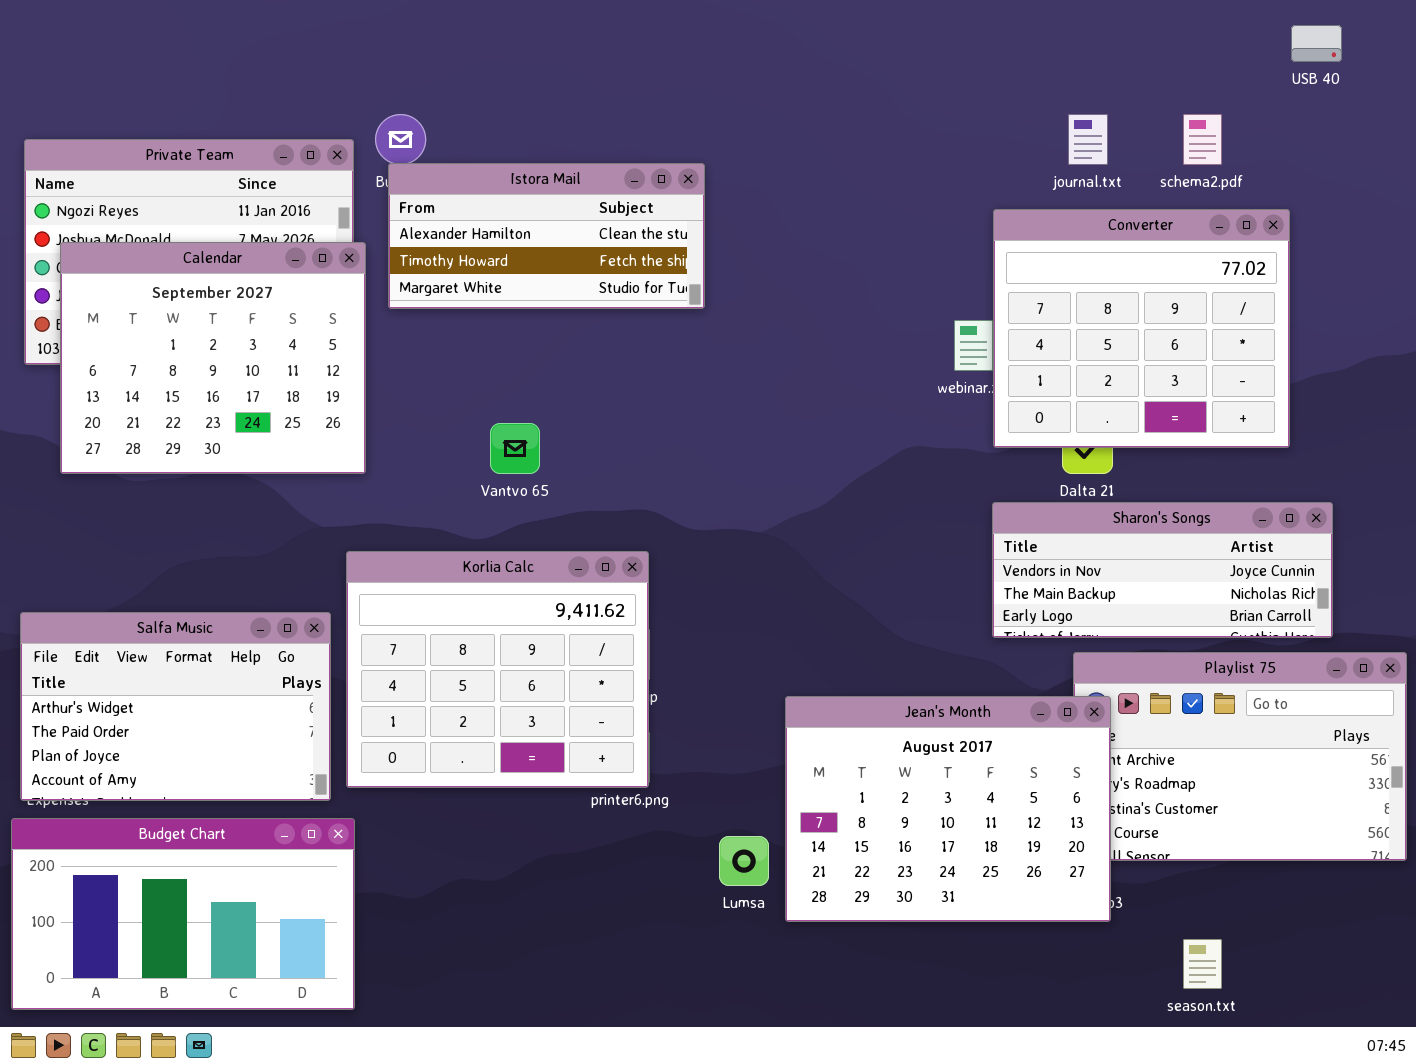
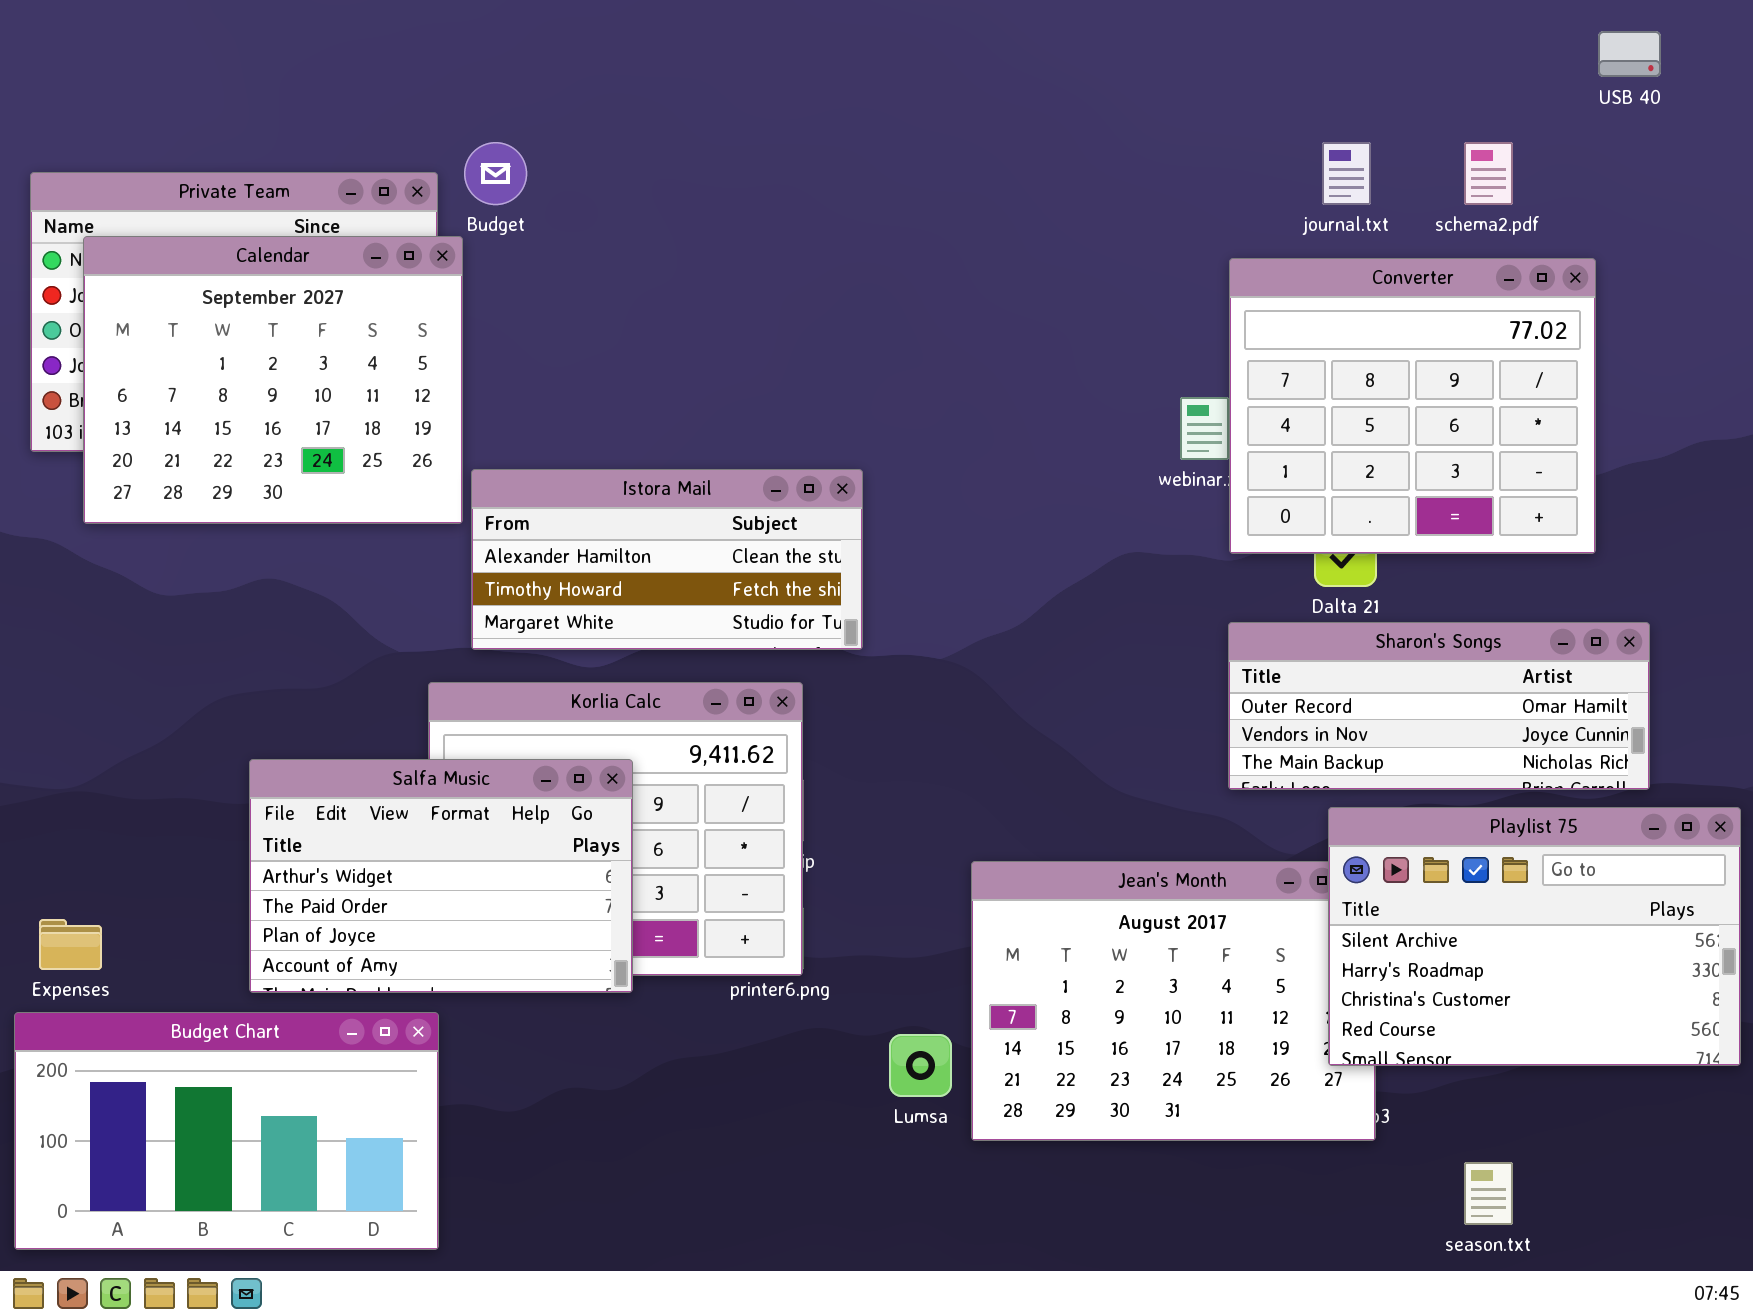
Istora Mail: [388,163,705,309] -> [471,469,863,650], moved
Calendar: [60,242,366,474] -> [83,236,463,524], moved
Sharon's Songs: [992,502,1333,638] -> [1228,622,1650,790], scrolled up 1 row
Salfa Music: [20,612,331,801] -> [249,759,633,993], moved
Playlist 75: [1073,652,1407,861] -> [1328,807,1741,1066], raised

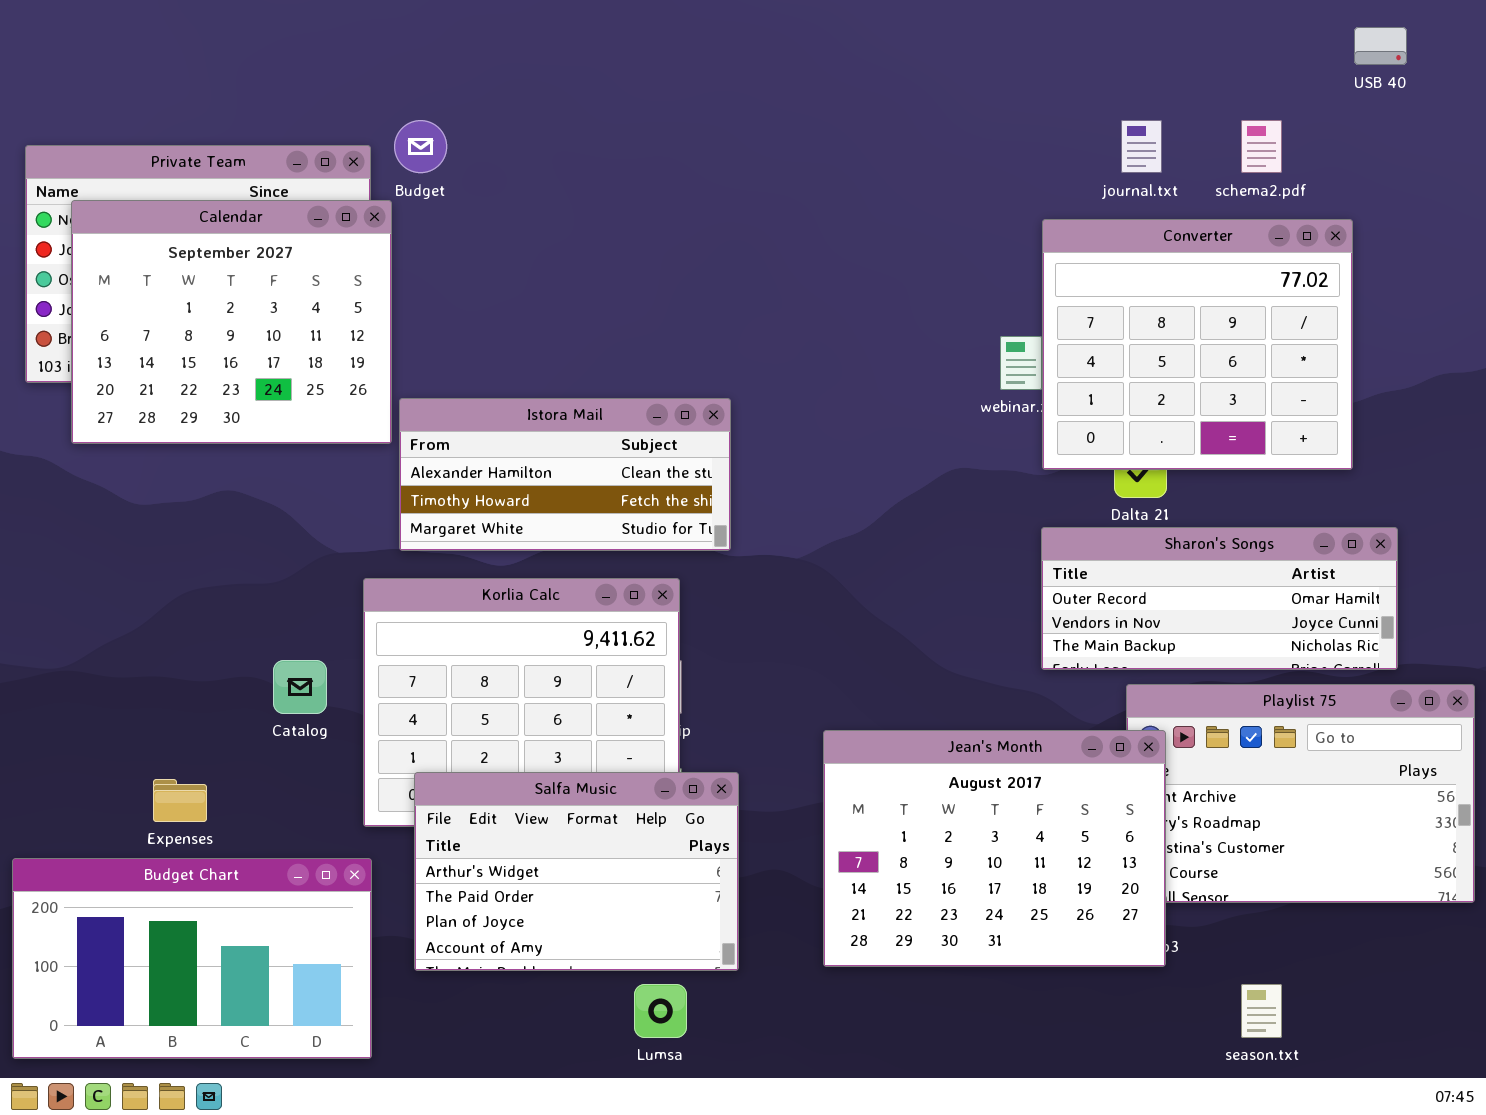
Salfa Music: [249,759,633,993] -> [414,772,739,971], moved
Jean's Month: [971,861,1376,1141] -> [823,730,1166,967], raised
Expenses: [39,919,102,970] -> [153,779,207,822], moved
Lumsa: [889,1034,952,1097] -> [634,984,687,1038], moved

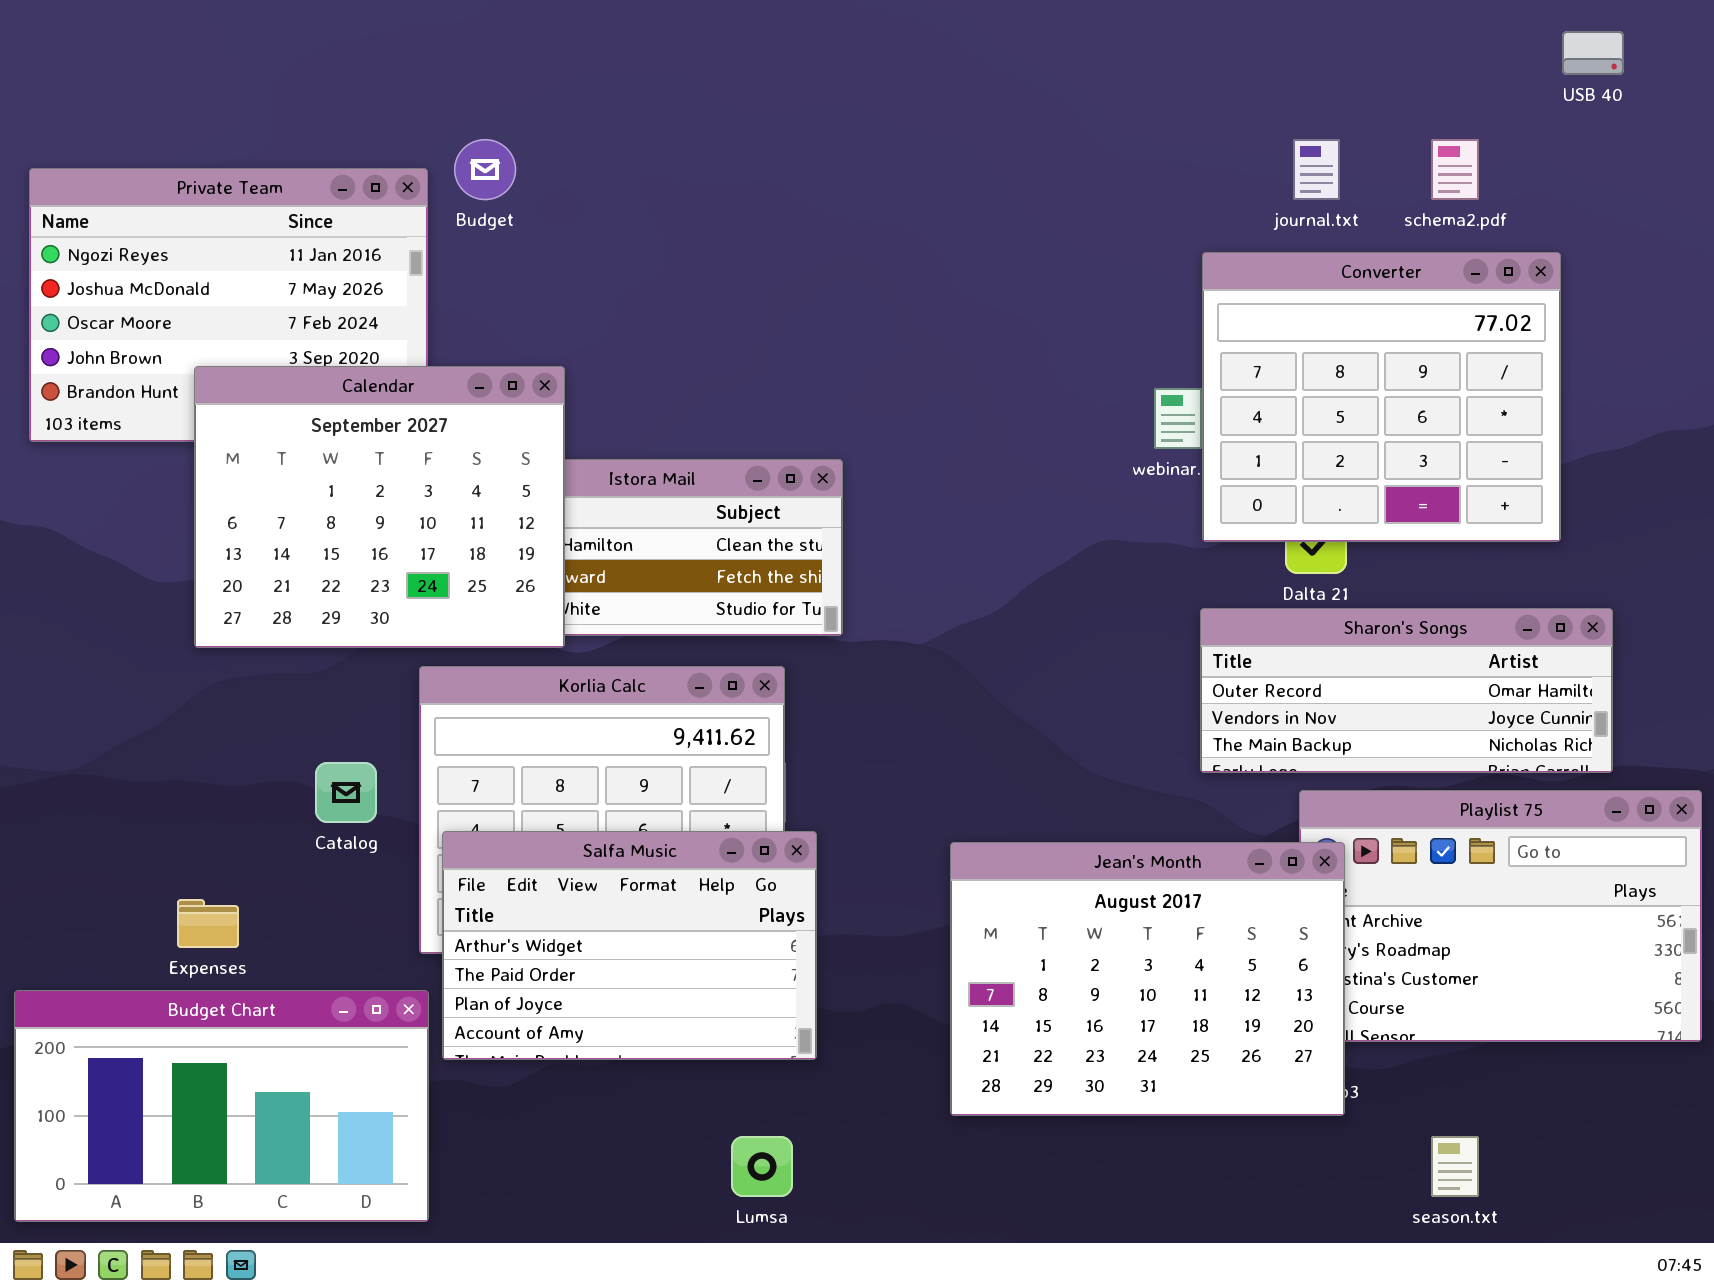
Calendar: [71,200,392,444] -> [194,366,565,648], moved
Salfa Music: [414,772,739,971] -> [442,831,817,1060], moved

